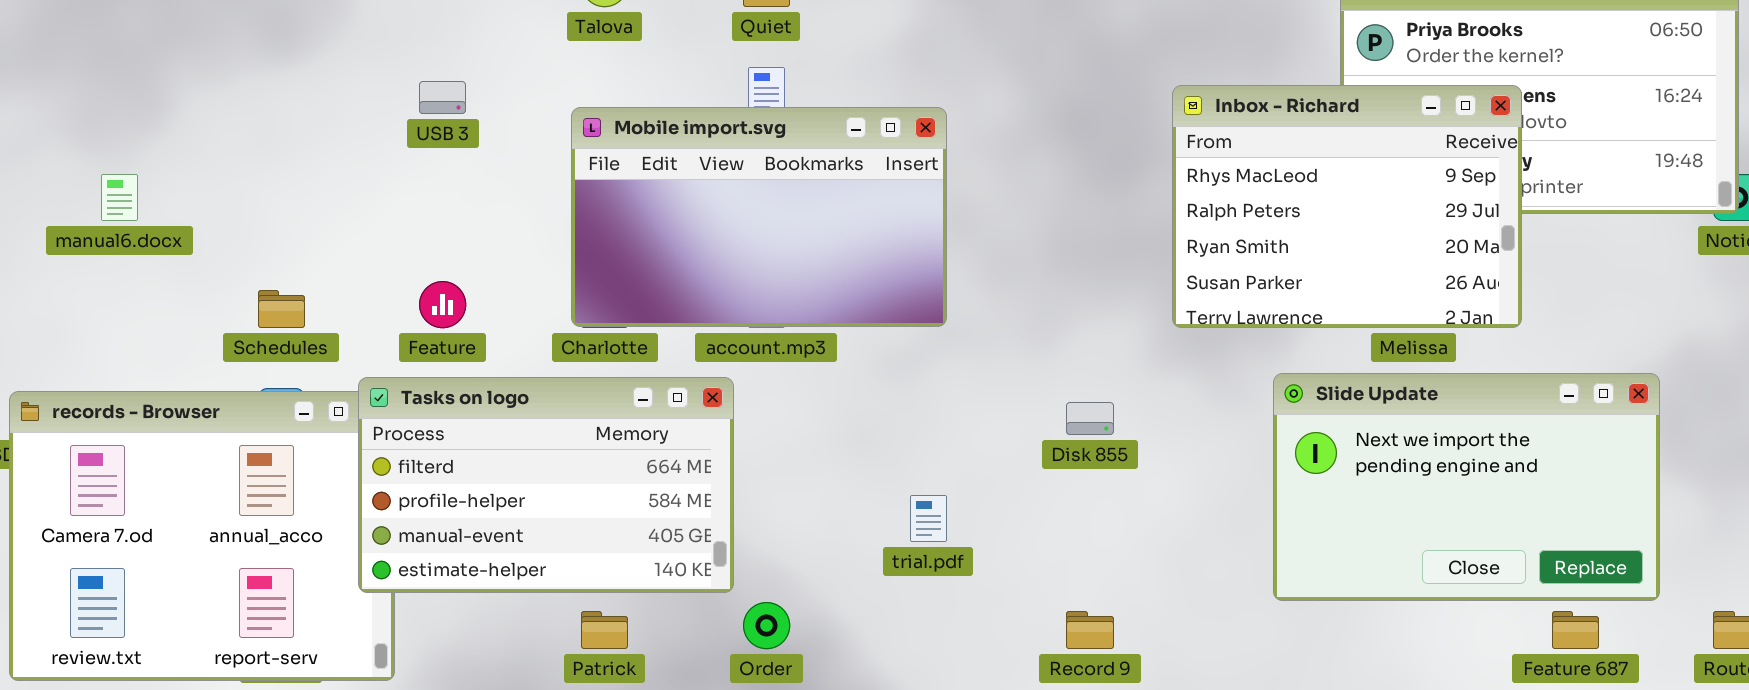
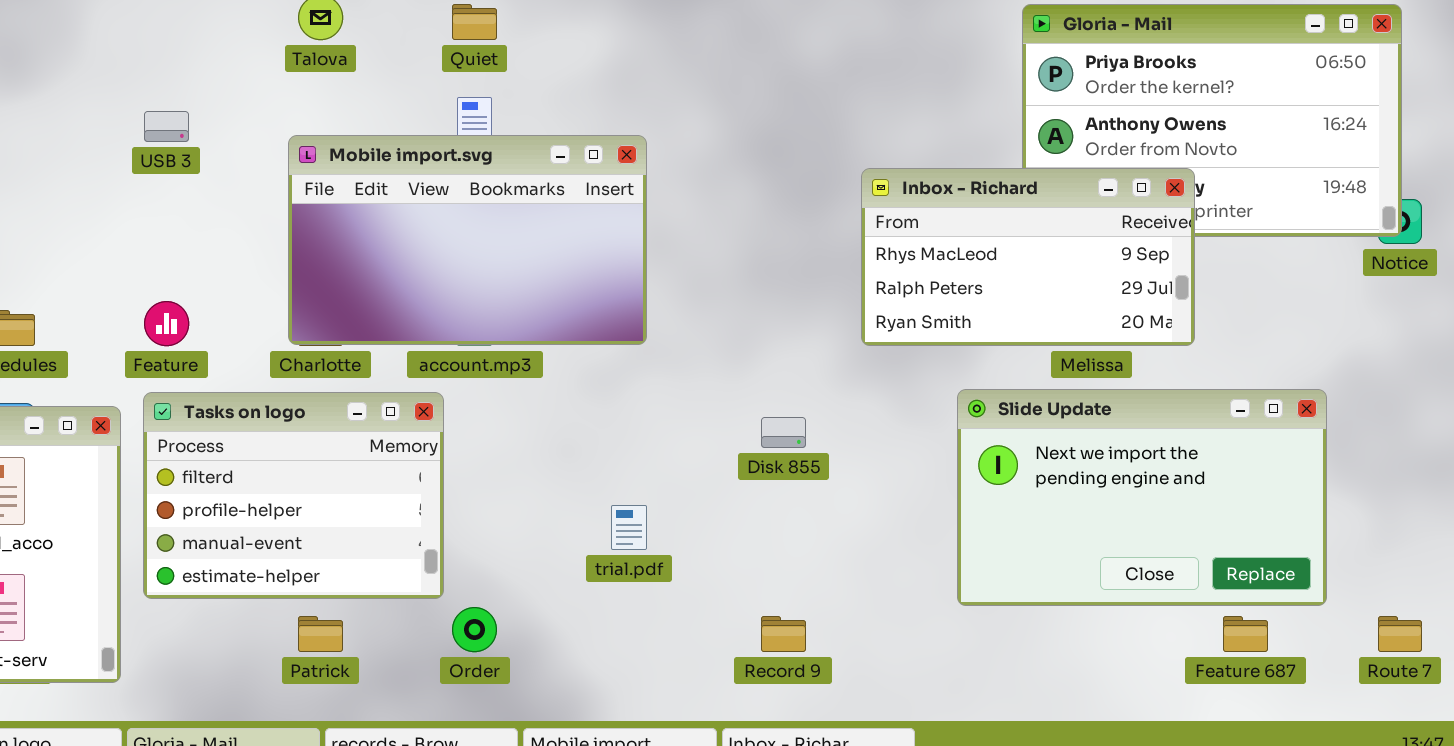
Inbox - Richard: [1172,85,1522,328] -> [861,168,1195,346], resized
Tasks on logo: [358,377,734,593] -> [143,392,444,599], resized

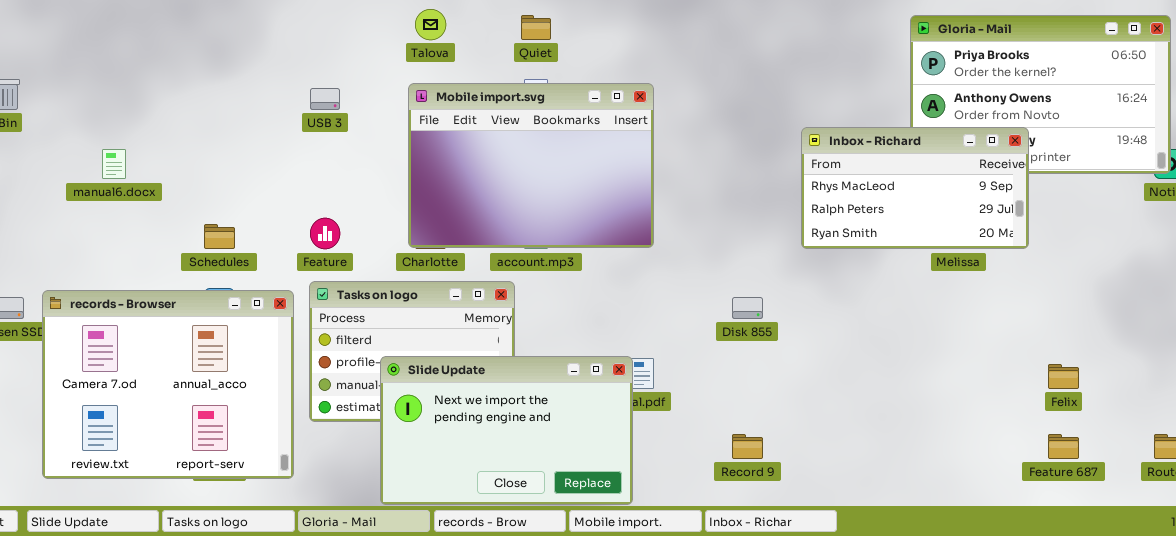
Mobile import.svg: [288,135,647,345] -> [408,83,654,248], resized
Slide Update: [957,389,1327,606] -> [380,356,633,505], moved

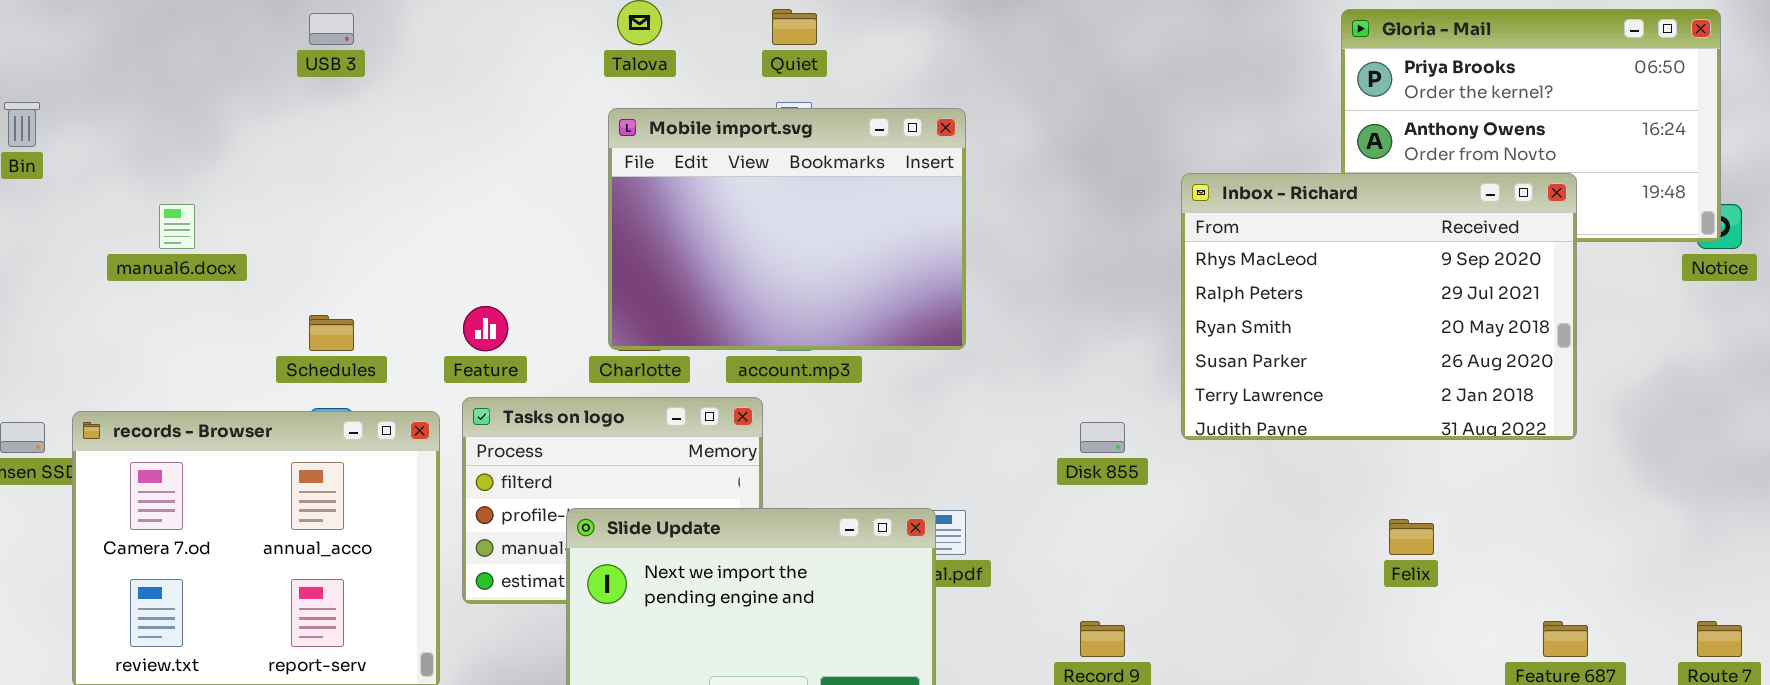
USB 3: [310,88,340,110] -> [309,13,354,45], moved
Inbox - Richard: [801,127,1029,249] -> [1181,173,1577,440], resized
Felix: [1048,364,1079,389] -> [1389,519,1434,555], moved

